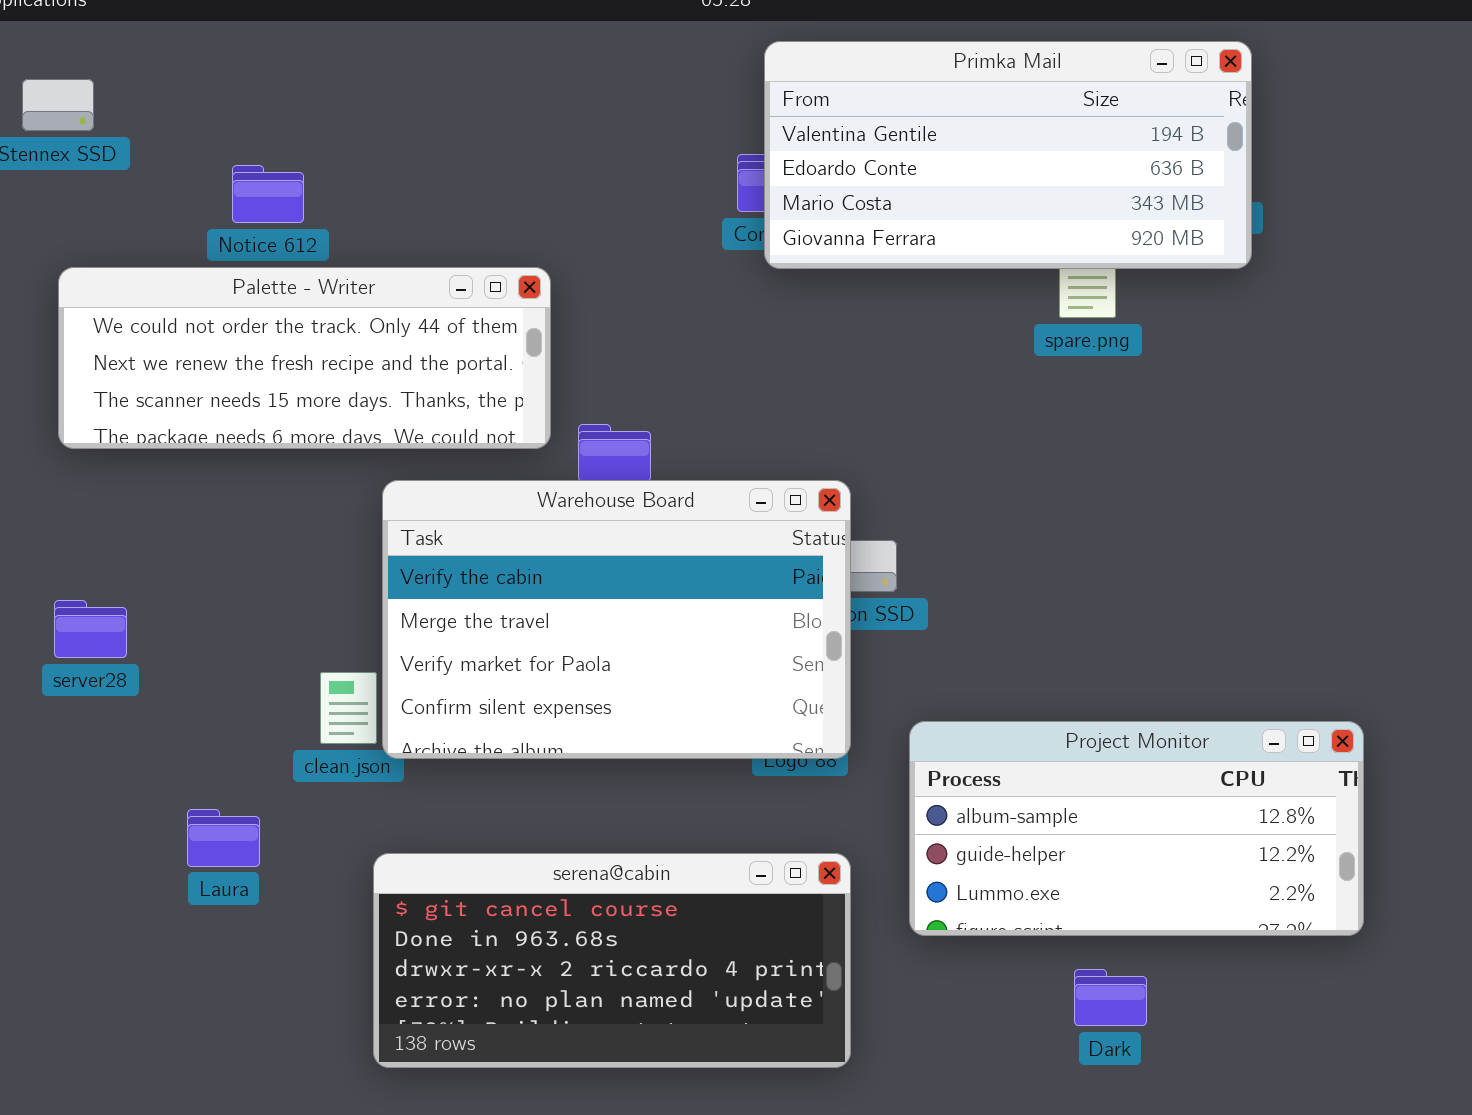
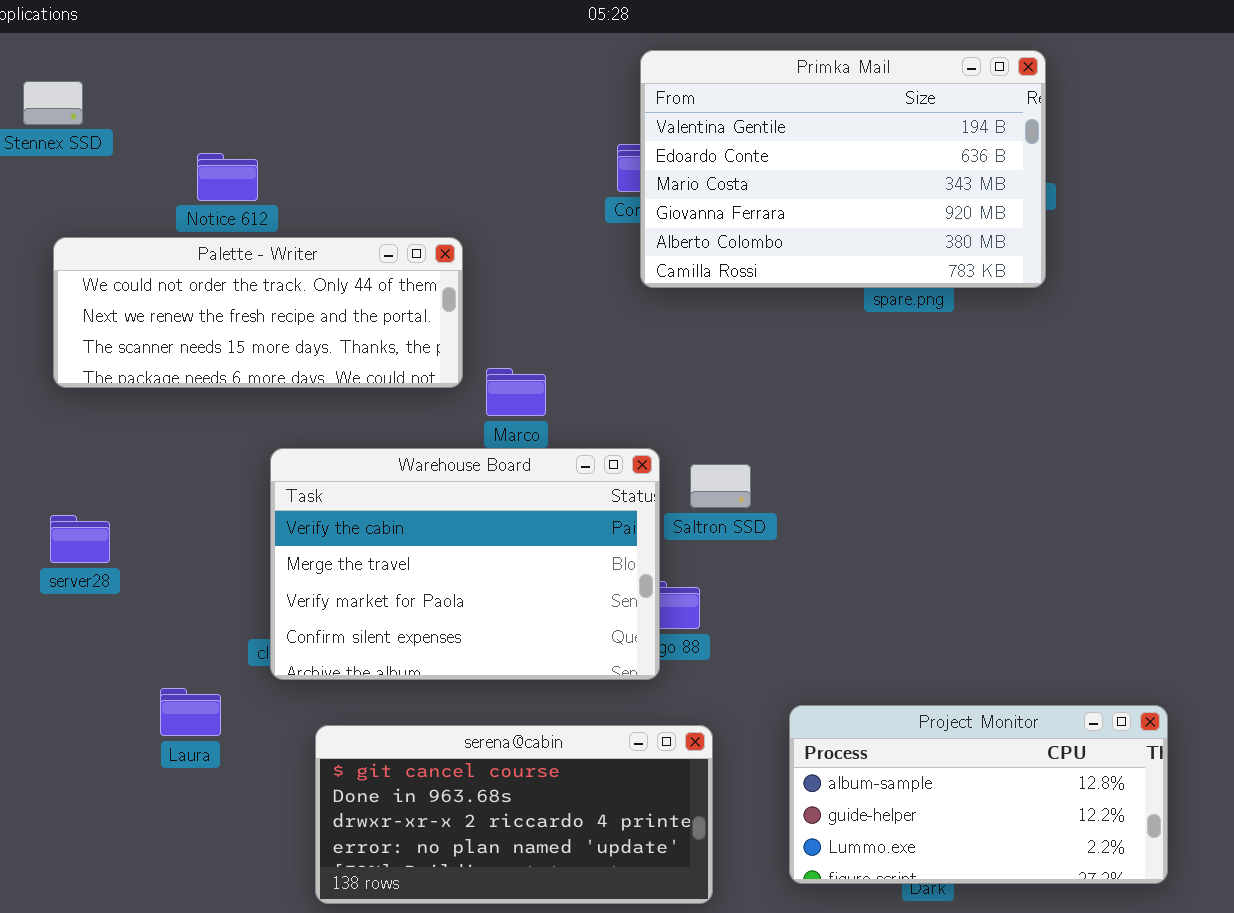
Primka Mail: [764,41,1252,269] -> [640,50,1046,288], resized
Warehouse Board: [382,480,851,759] -> [270,448,660,680], moved
Project Monitor: [909,721,1364,936] -> [789,705,1168,884], moved

